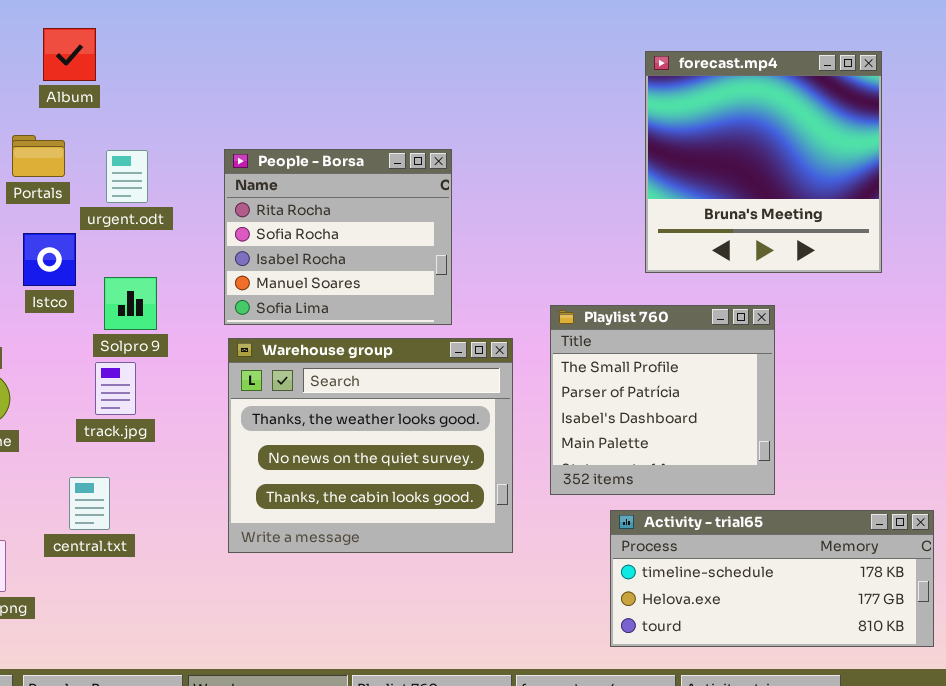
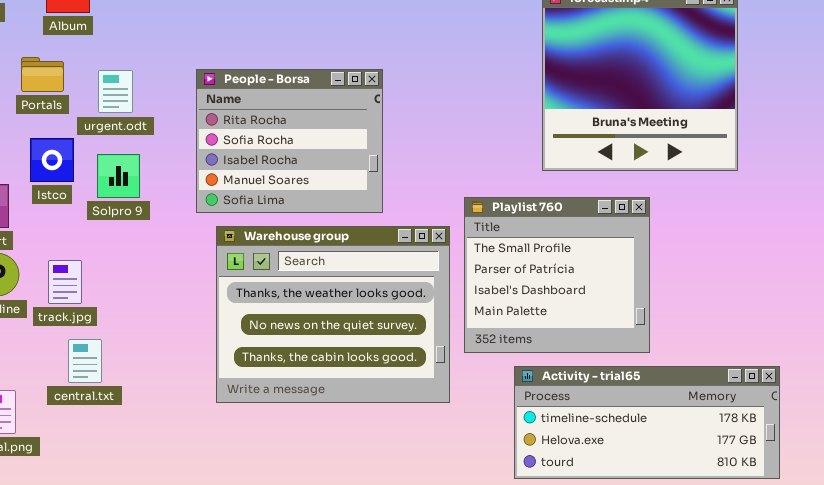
Solpro 9: [104,277,157,330] -> [97,154,140,198], moved
Warehouse group: [228,338,513,553] -> [216,226,450,403], moved
track.jpg: [95,362,136,415] -> [48,260,82,304], moved

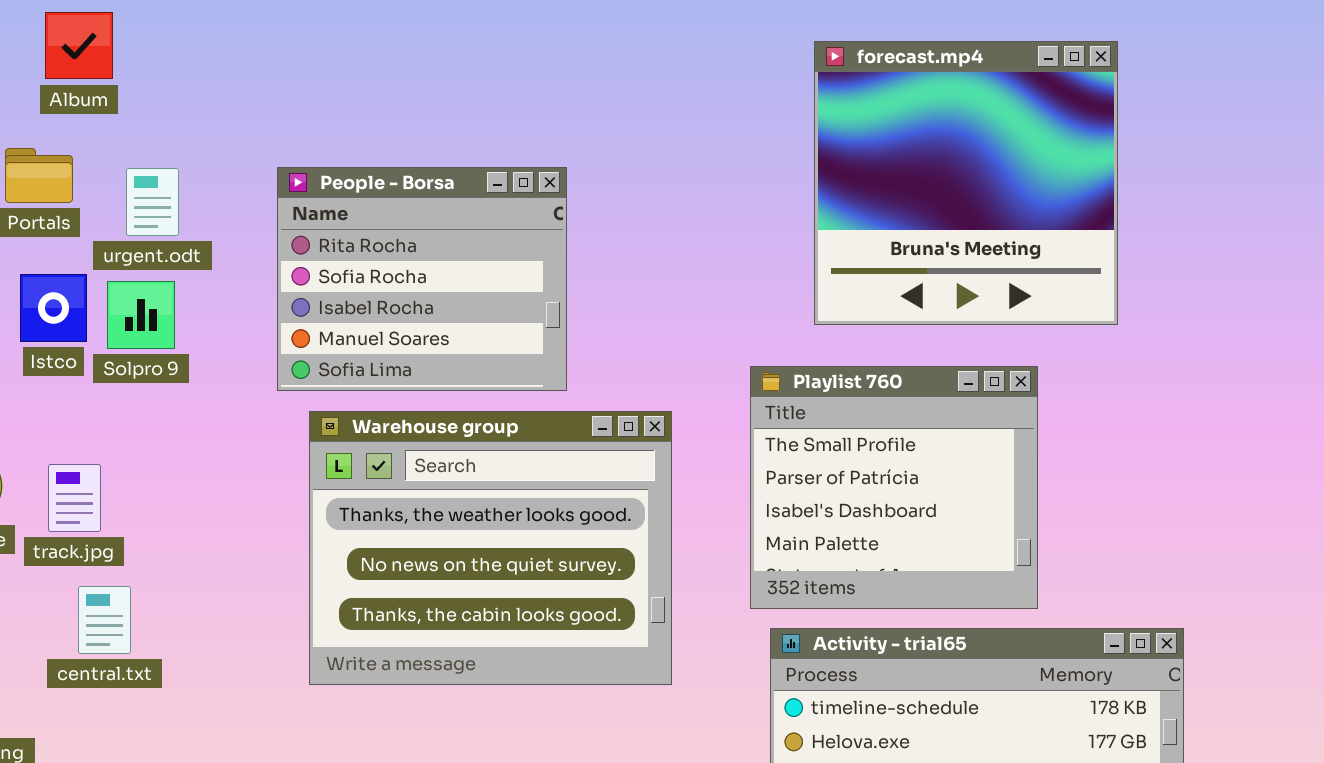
Solpro 9: [97,154,140,198] -> [107,281,175,349], moved
Playlist 760: [464,197,650,353] -> [750,366,1038,609], moved

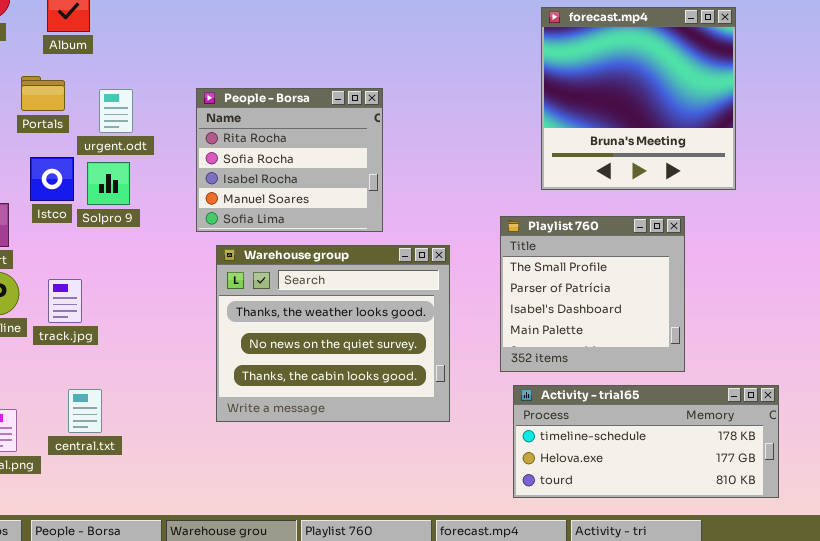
central.txt: [78,586,131,654] -> [68,389,102,433], moved

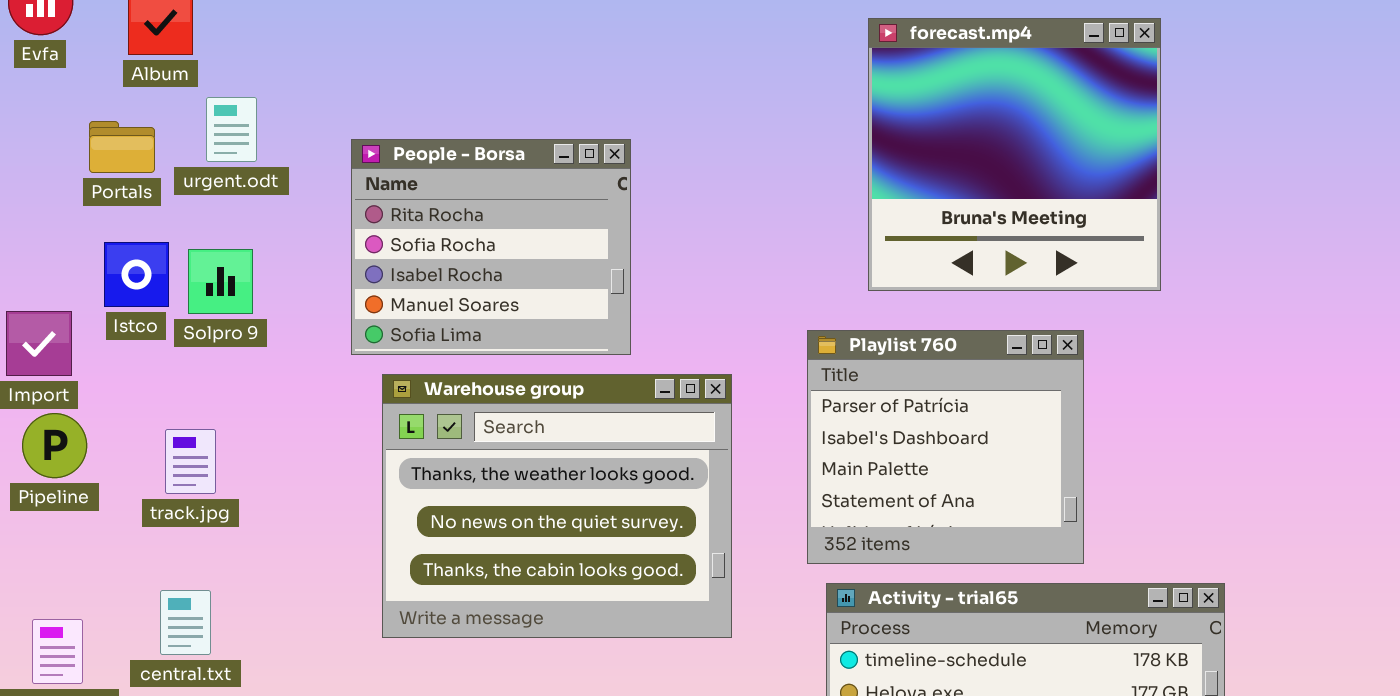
urgent.odt: [99,89,133,133] -> [206,97,257,162], moved
Playlist 760: [500,216,685,372] -> [807,330,1084,564], scrolled down 1 row
track.jpg: [48,279,82,323] -> [165,429,216,494], moved

